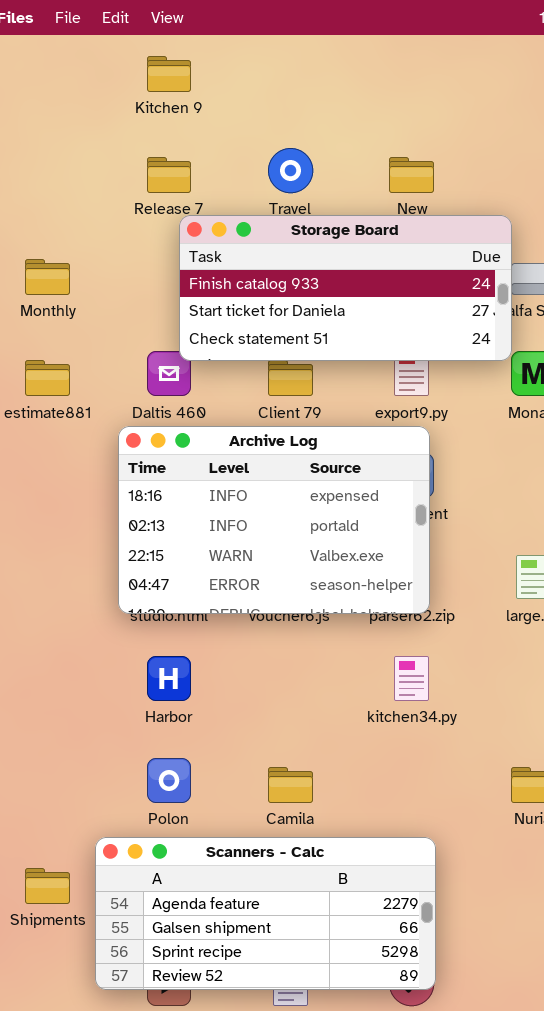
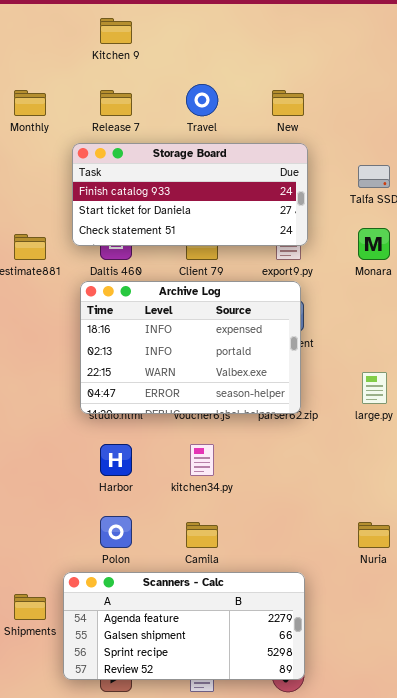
Storage Board: [179,215,512,361] -> [72,143,308,246], moved
Monthly: [25,259,70,295] -> [14,90,46,116], moved
kitchen34.py: [394,656,429,701] -> [190,444,214,476], moved

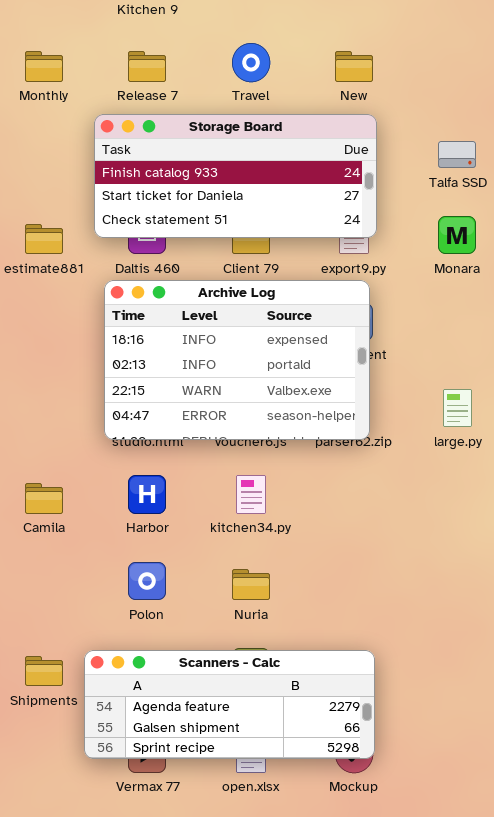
Camila: [186,522,218,548] -> [25,483,63,514], moved
Nuria: [358,522,390,548] -> [232,569,270,600], moved
Scanners - Calc: [63,572,305,680] -> [84,650,375,759], resized

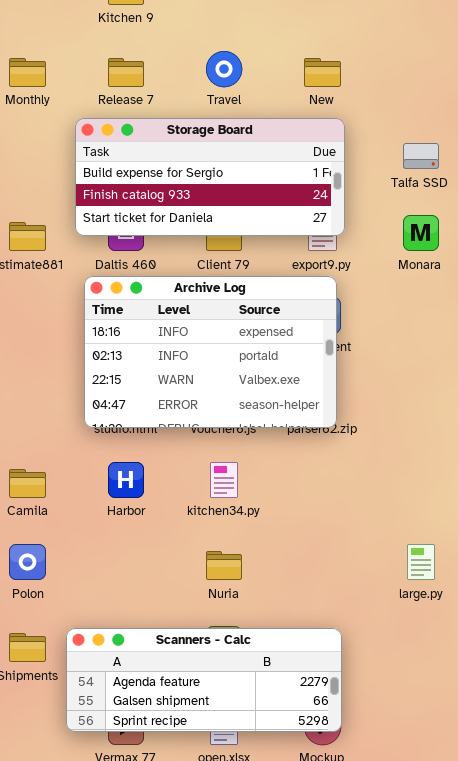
Storage Board: [94,114,377,238] -> [75,118,345,236], scrolled up 1 row
large.py: [443,389,472,427] -> [407,544,435,580], moved
Polon: [128,562,166,600] -> [9,544,46,580], moved

